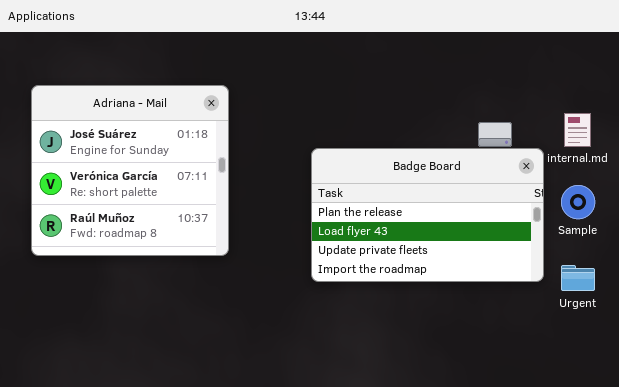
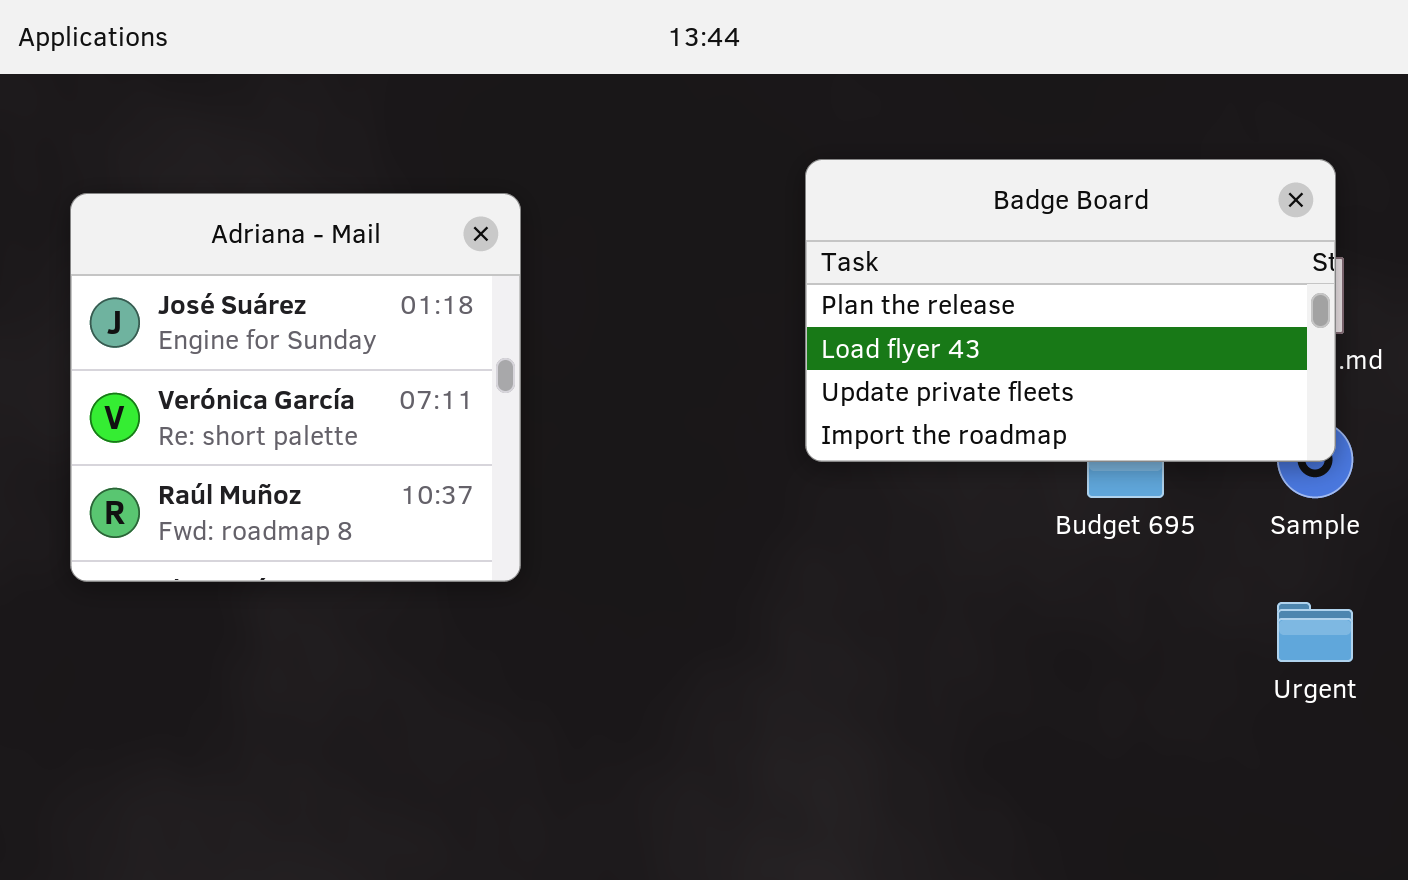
Badge Board: [311,148,544,282] -> [805,159,1336,462], moved

